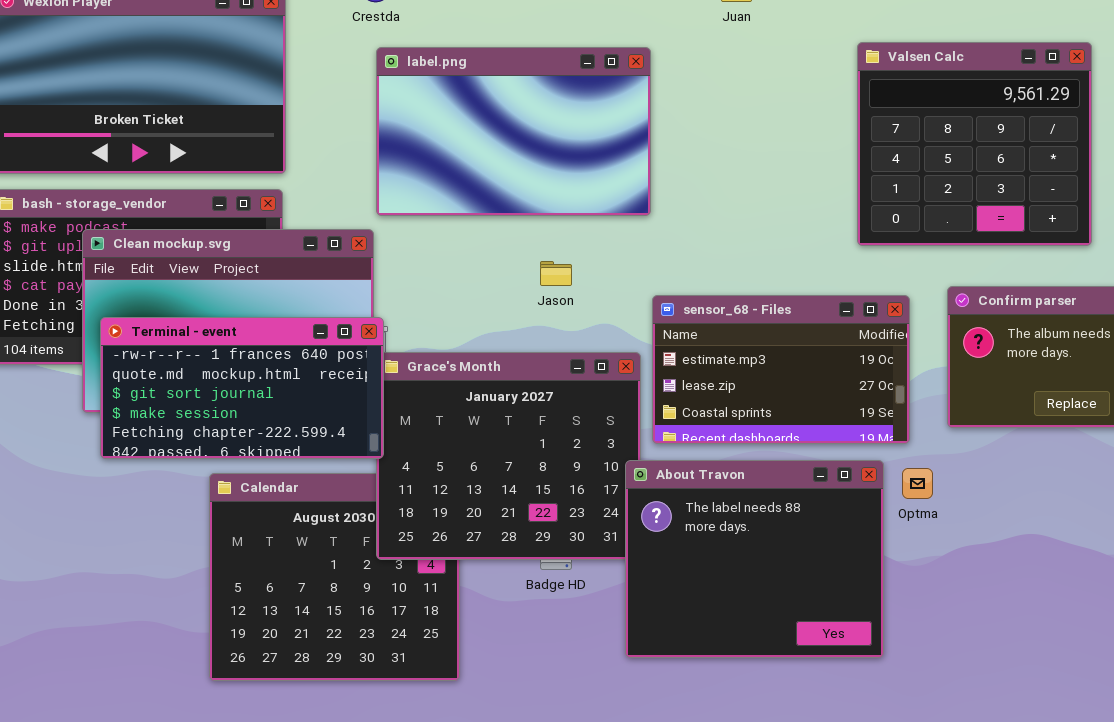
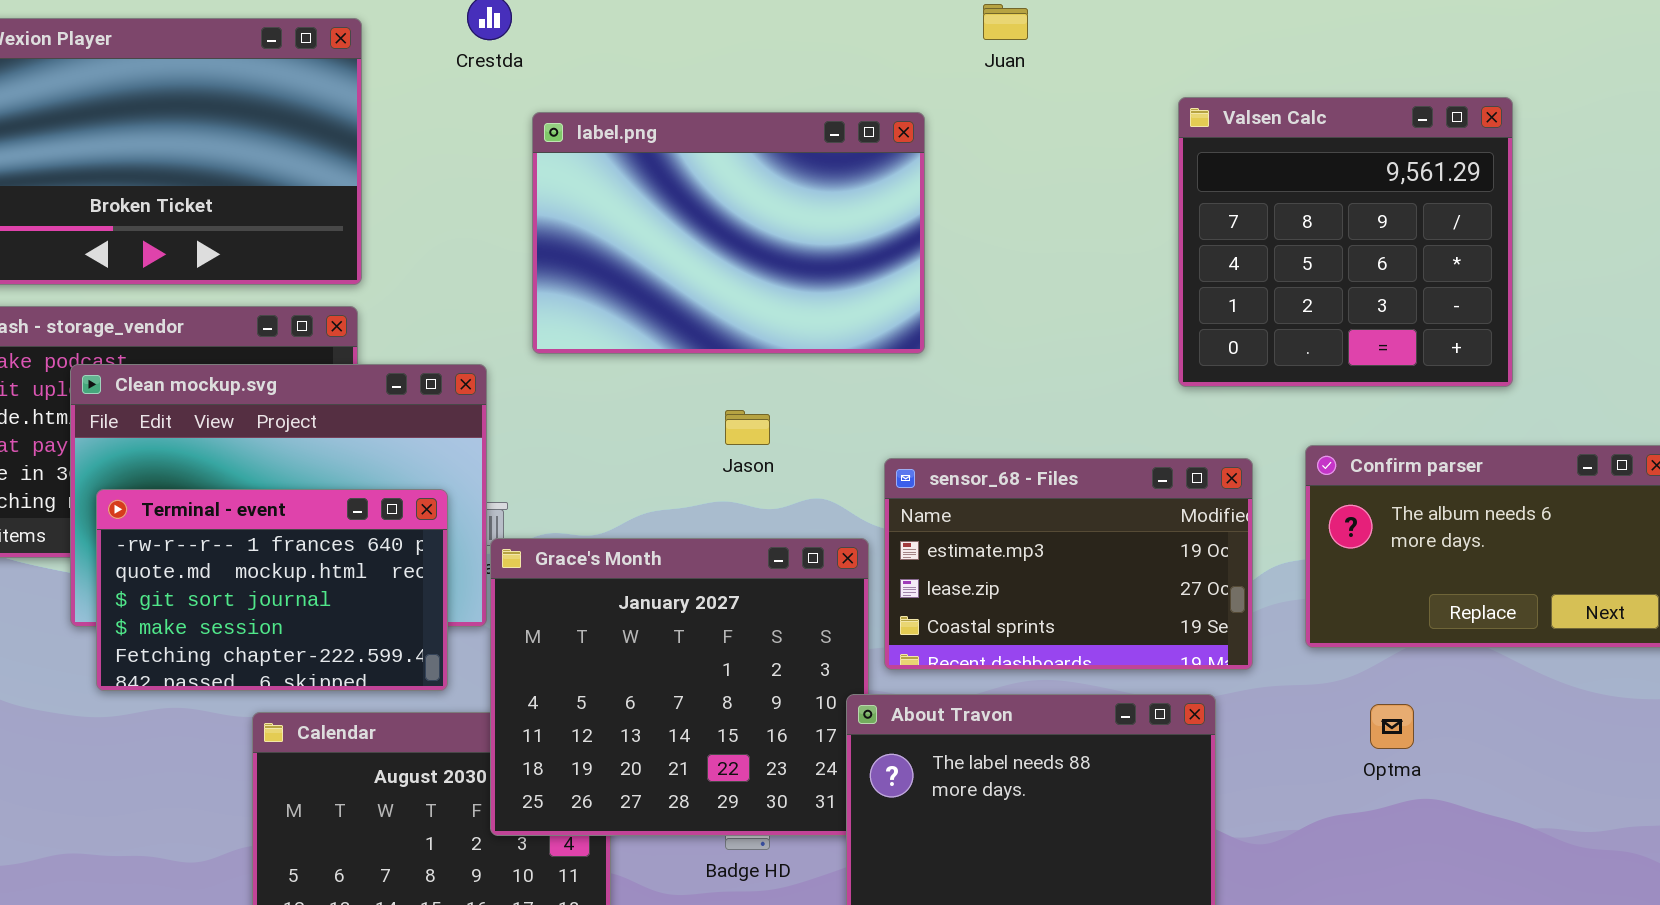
label.png: [376,47,651,216] -> [532,112,925,354], moved
Terminal - event: [100,317,384,459] -> [96,489,448,691], resized
Optma: [902,468,933,499] -> [1370,704,1414,749], moved

